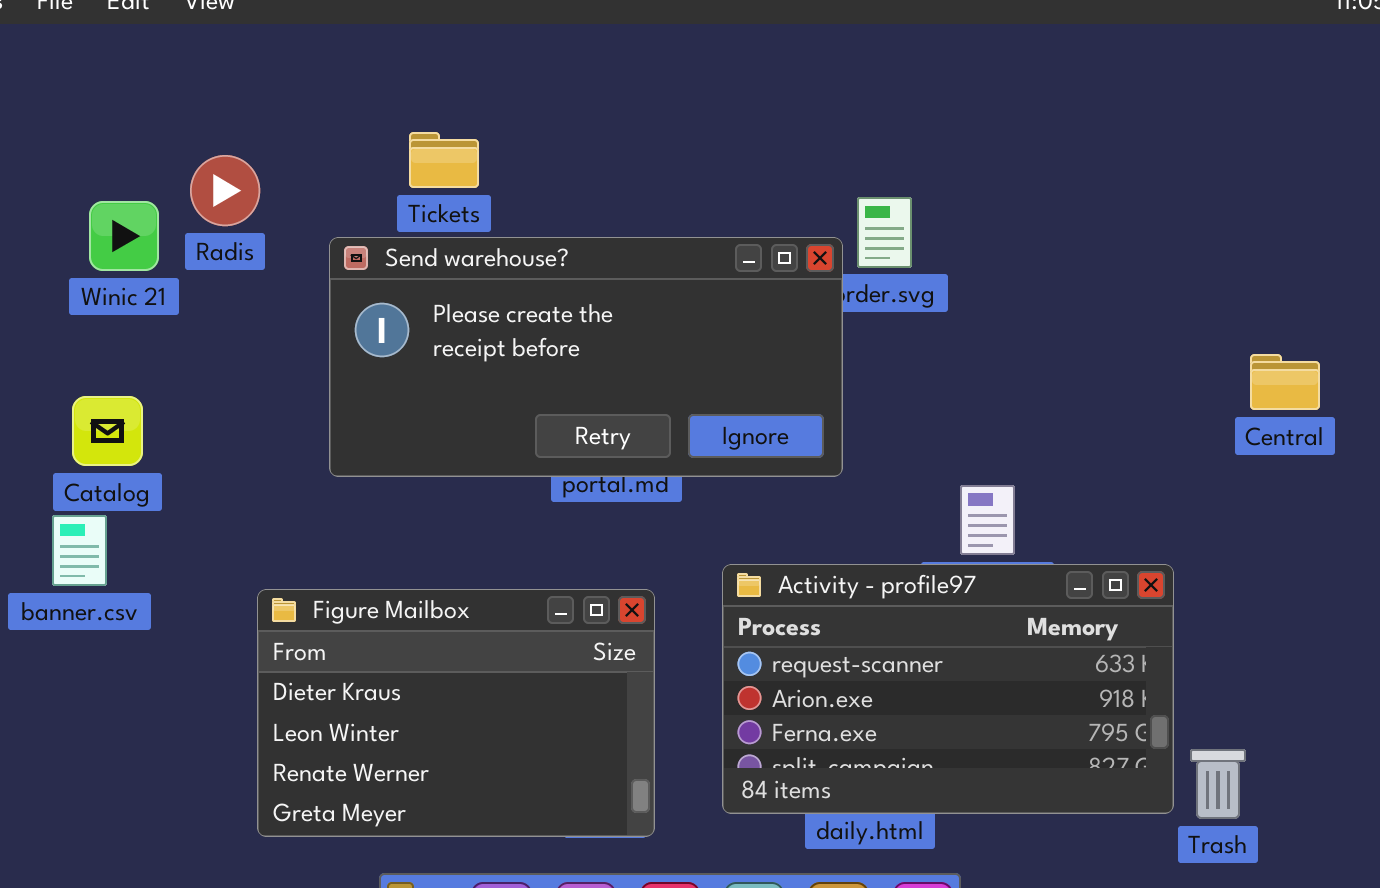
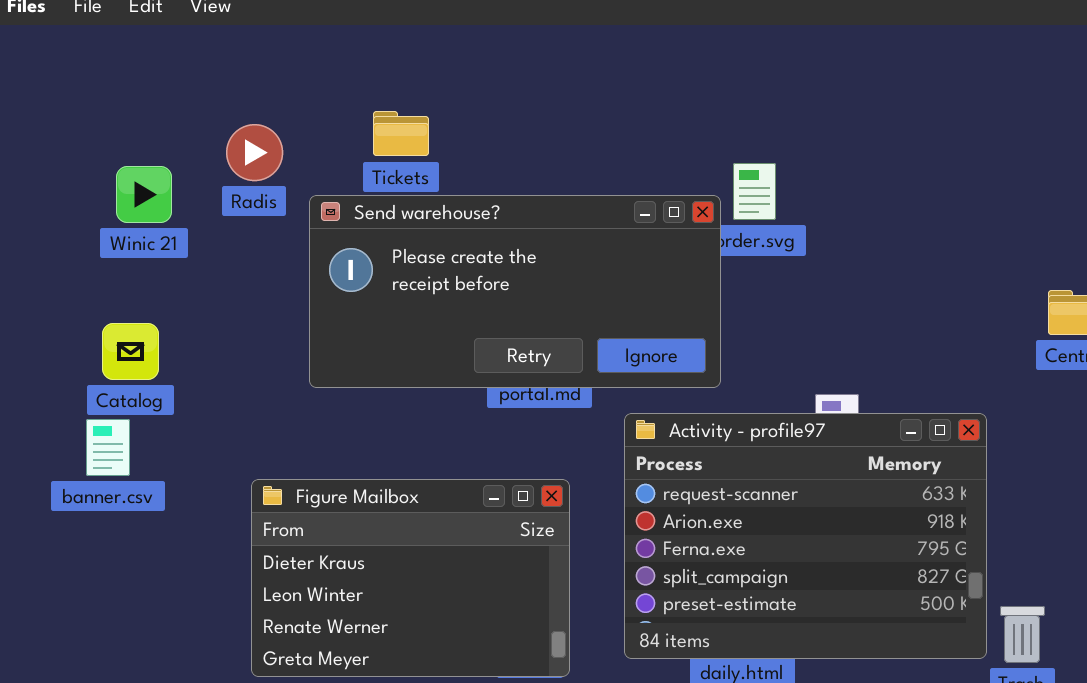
Radis: [190,155,260,226] -> [226,124,283,181], moved
Activity - profile97: [722,564,1174,814] -> [624,413,987,659], resized

